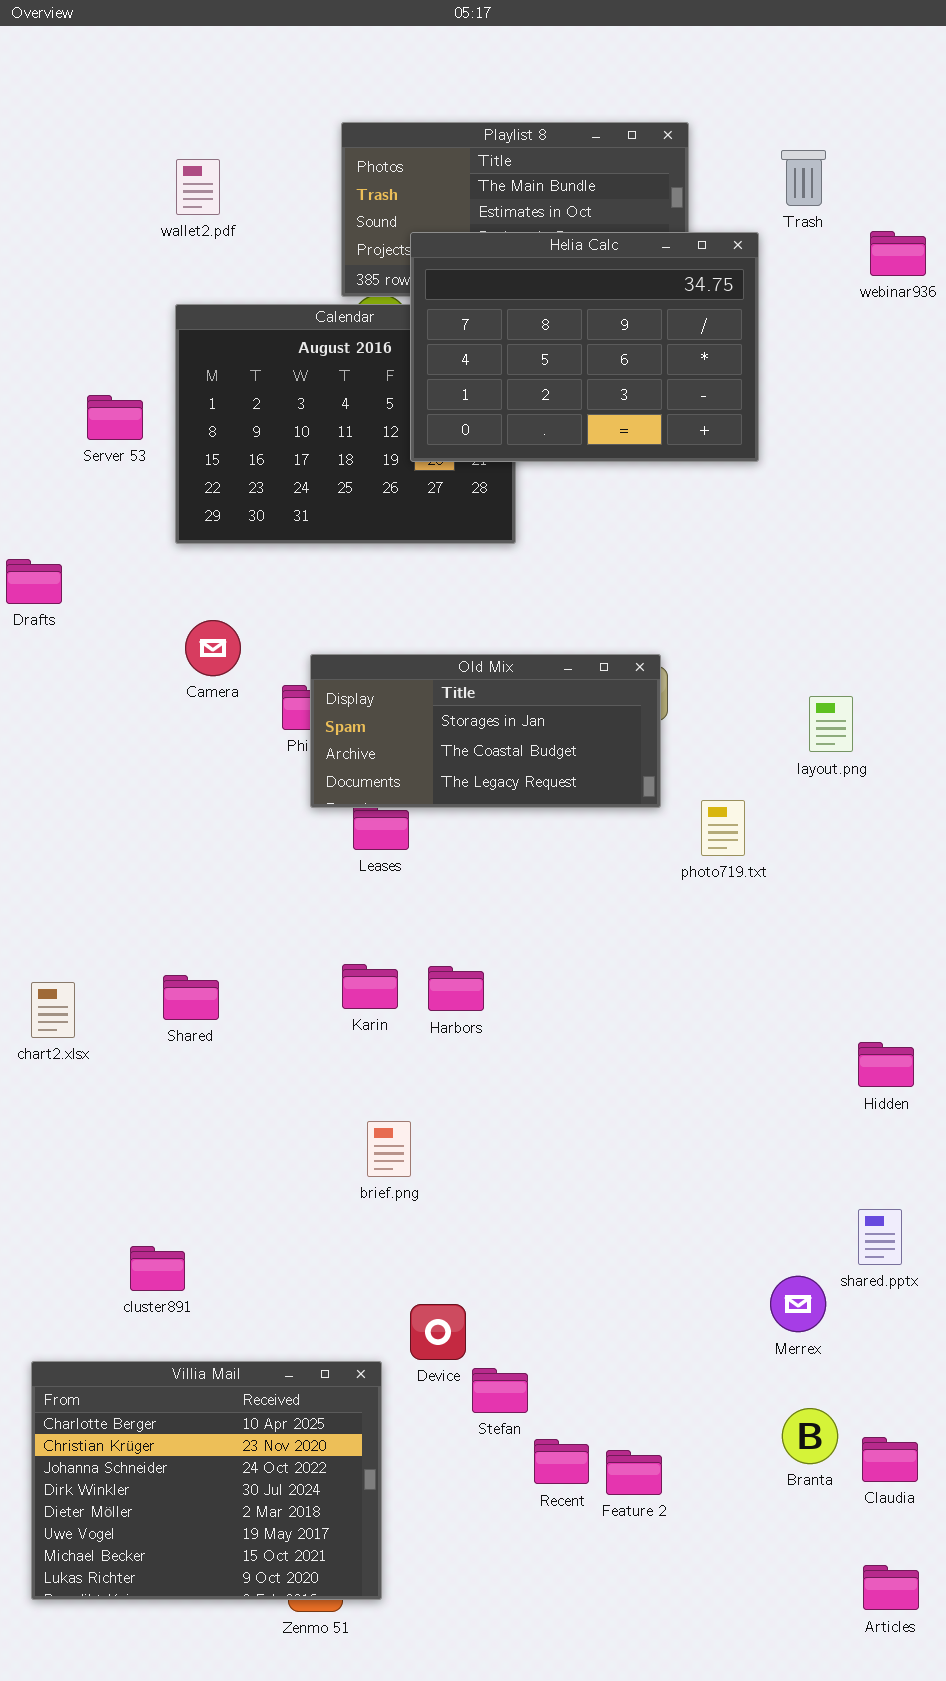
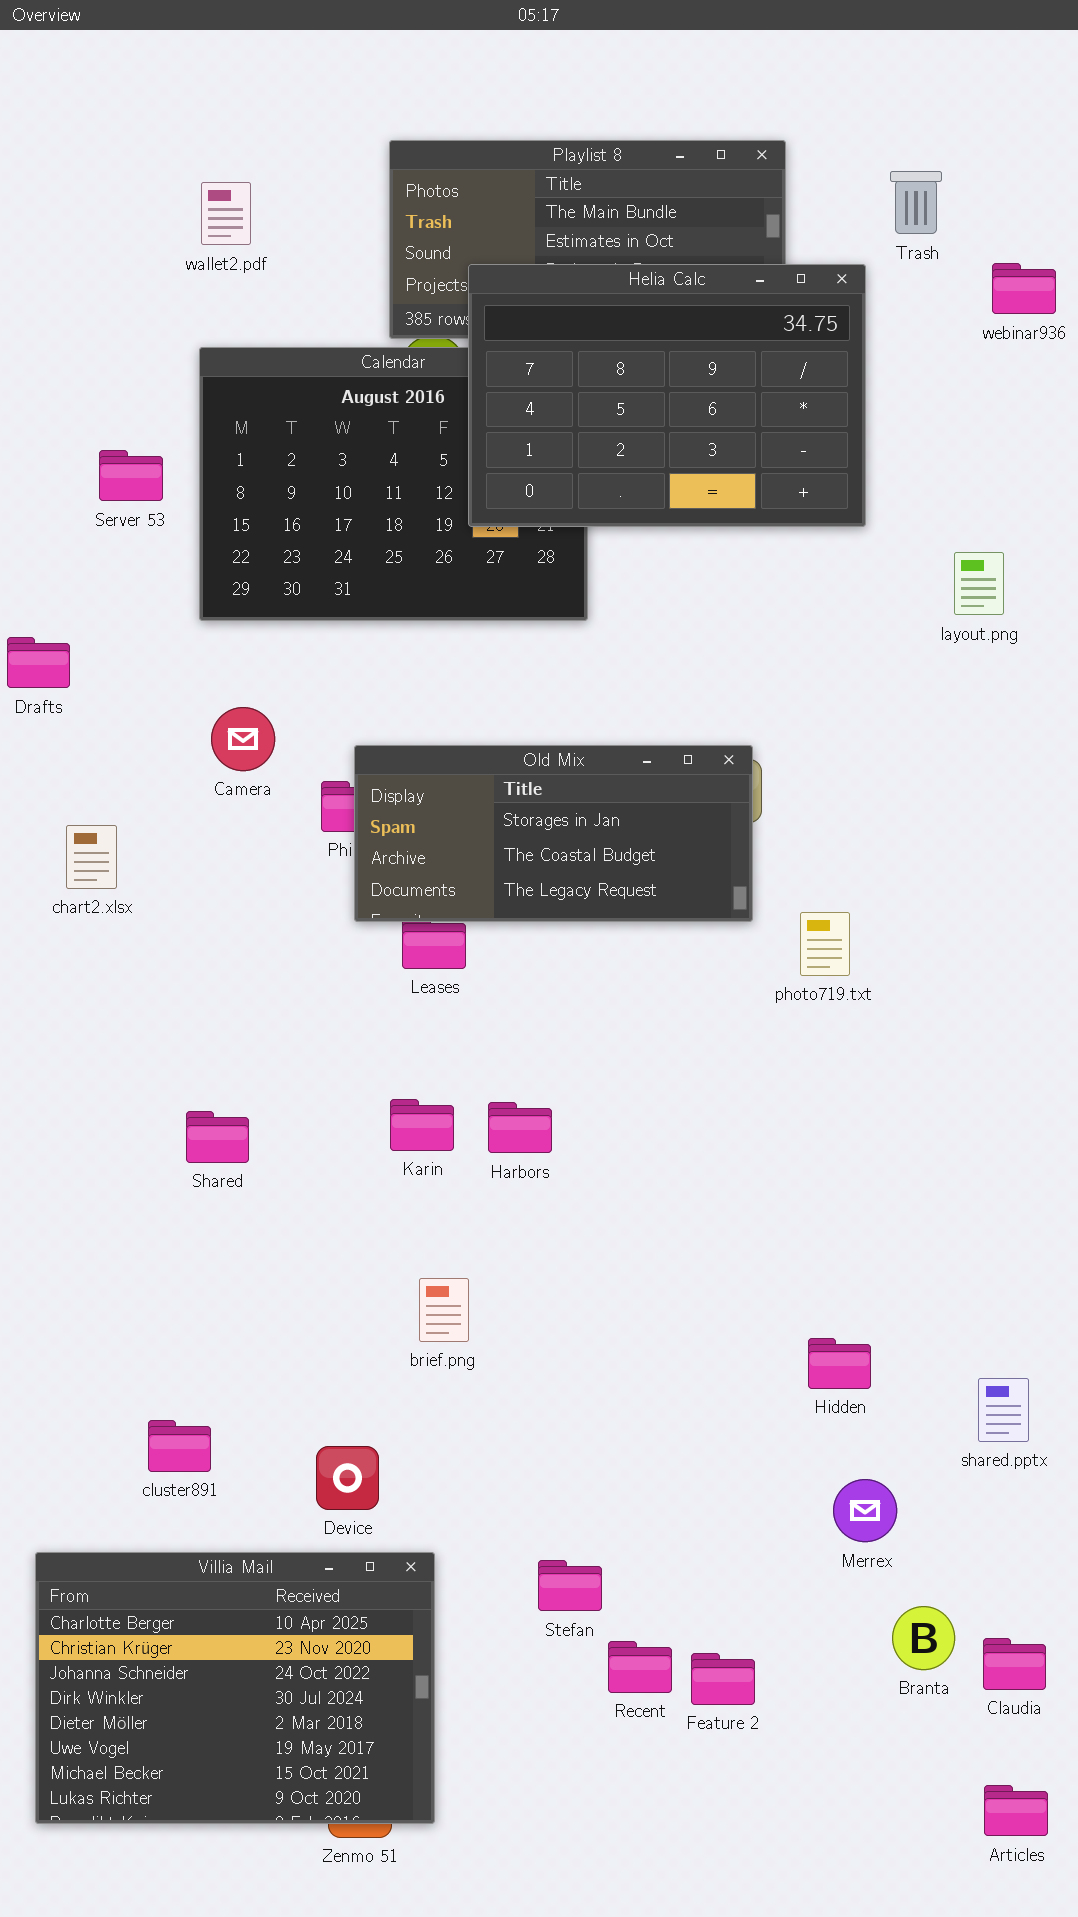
layout.png: [809,696,853,752] -> [954,552,1004,615], moved
chart2.xlsx: [31,982,75,1038] -> [66,825,117,889], moved
Hidden: [858,1042,914,1087] -> [808,1338,871,1389], moved
Merrex: [770,1276,826,1332] -> [833,1479,897,1542], moved
Device: [410,1304,466,1360] -> [316,1446,379,1510], moved

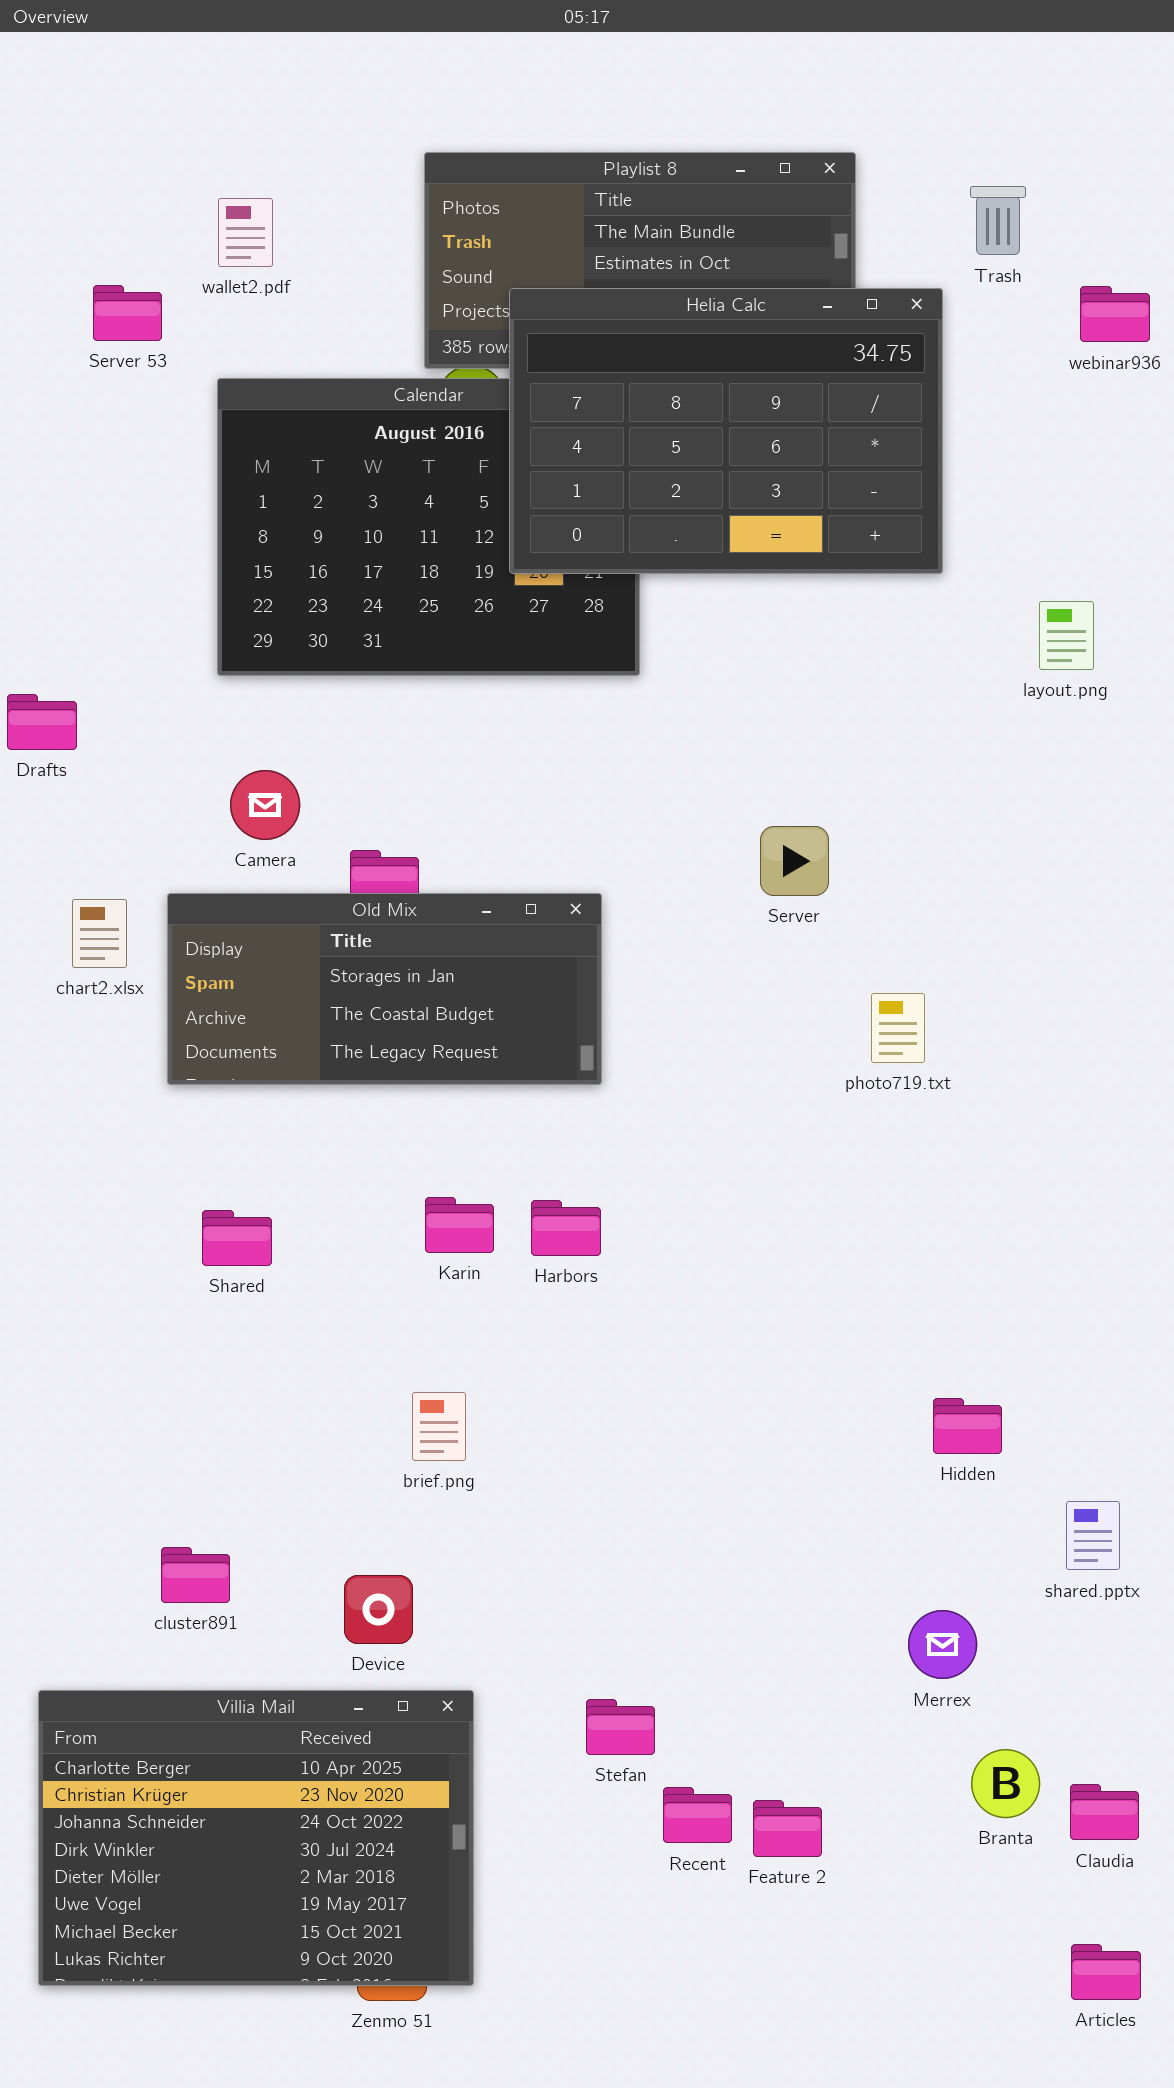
Server 53: [99,450,163,501] -> [93,285,162,341], moved
Old Mix: [354,745,753,922] -> [167,893,602,1085], moved
brief.png: [419,1278,469,1342] -> [412,1392,466,1461], moved
Hidden: [808,1338,871,1389] -> [933,1398,1002,1454], moved

